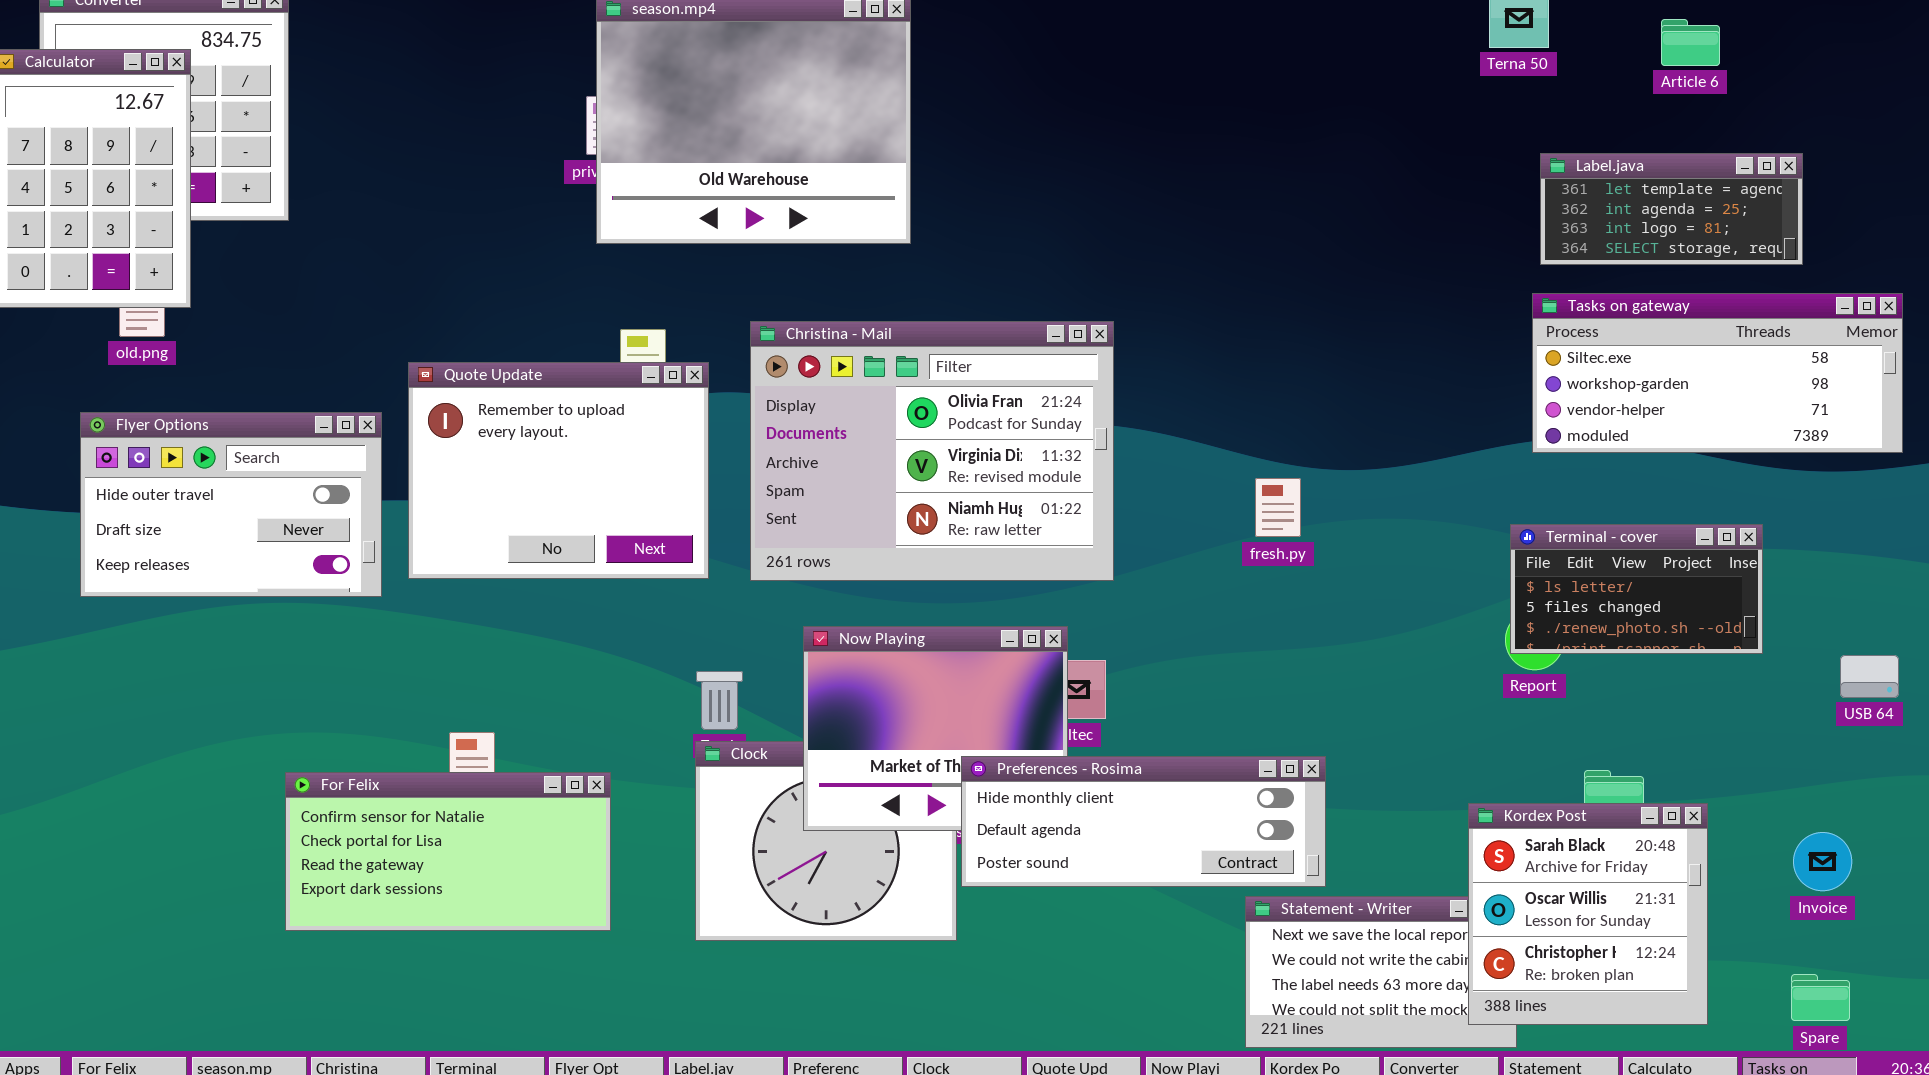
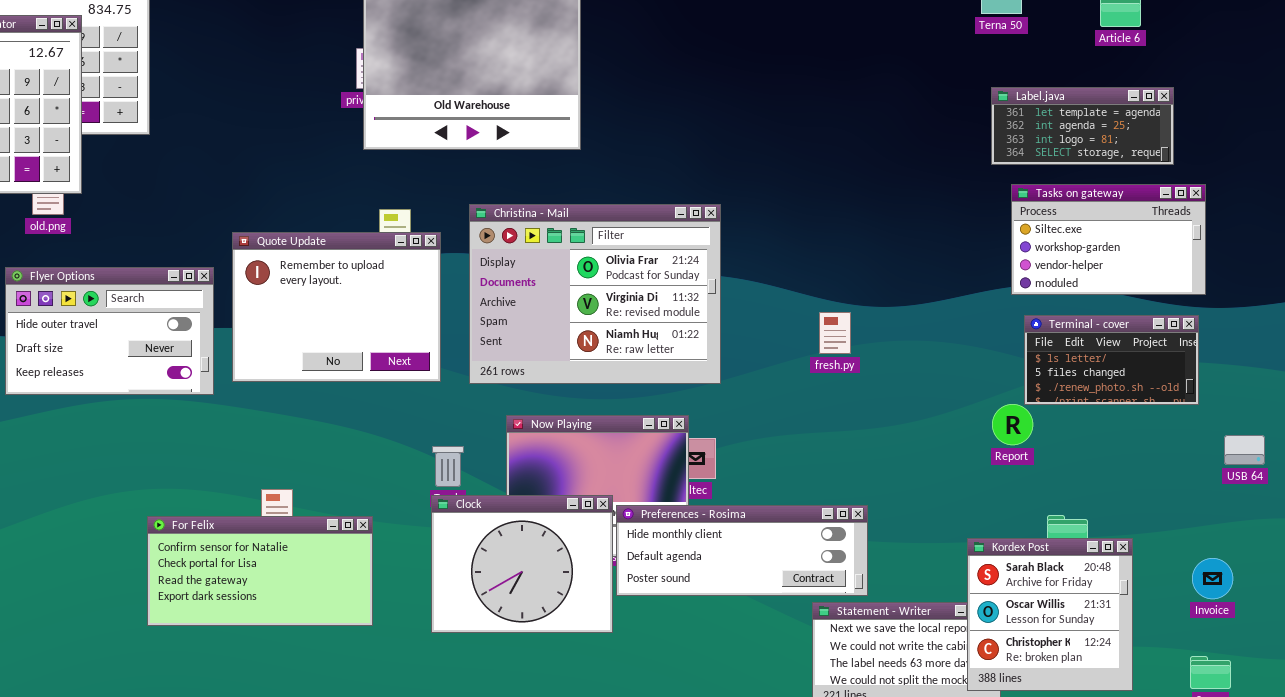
Label.java: [1540,153,1803,265] -> [991,87,1174,165], moved
Tasks on gateway: [1532,293,1903,453] -> [1011,184,1206,295], resized
Terminal - cover: [1510,524,1763,654] -> [1024,315,1199,405], moved
Clock: [695,741,957,941] -> [431,495,613,633], raised

